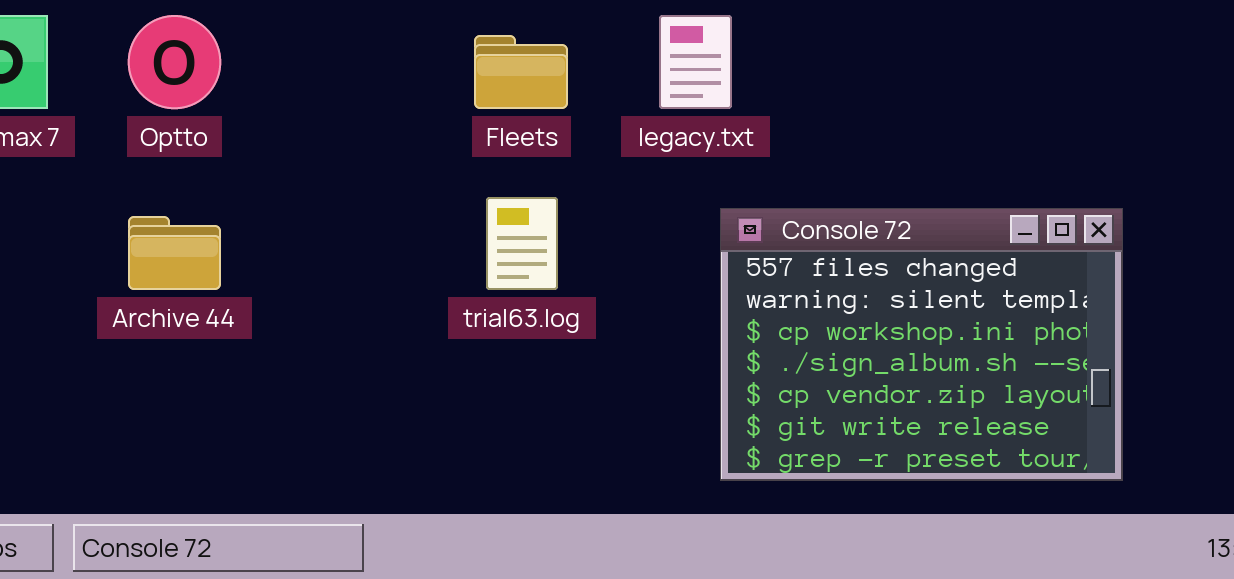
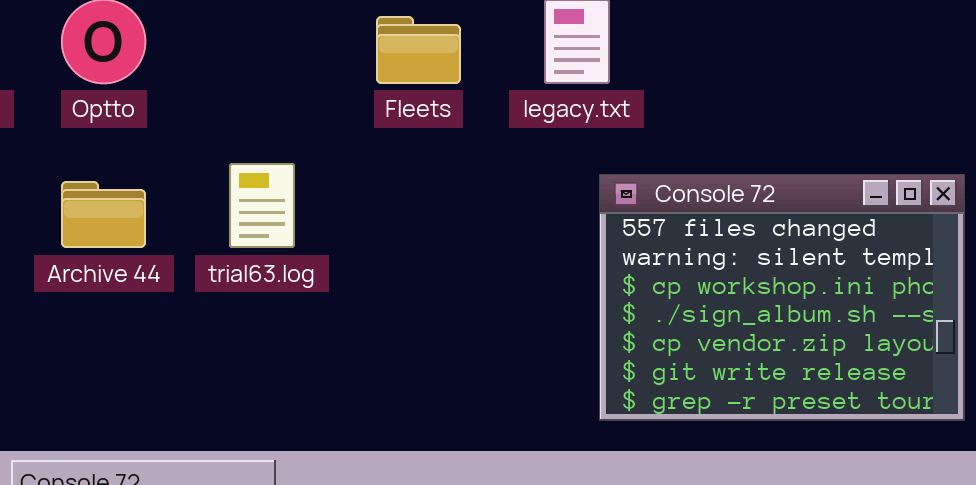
trial63.log: [486,197,558,290] -> [229,163,295,248], moved

